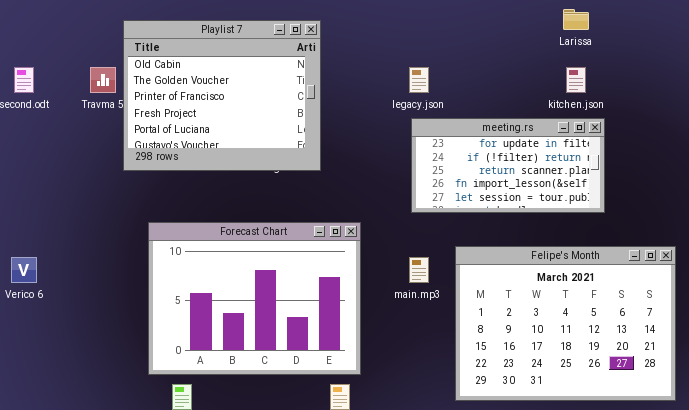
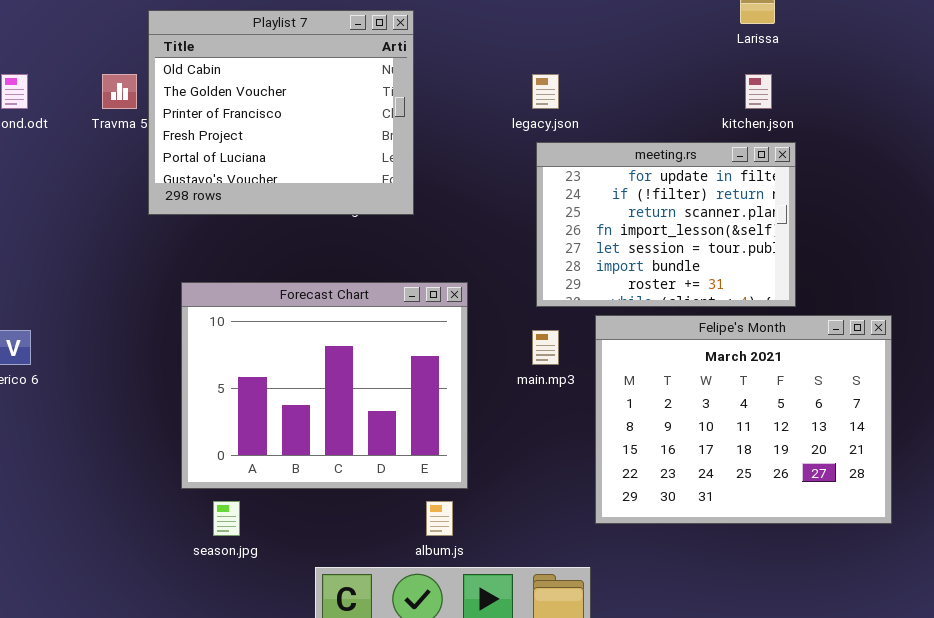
meeting.rs: [411,118,605,213] -> [536,142,796,307], resized

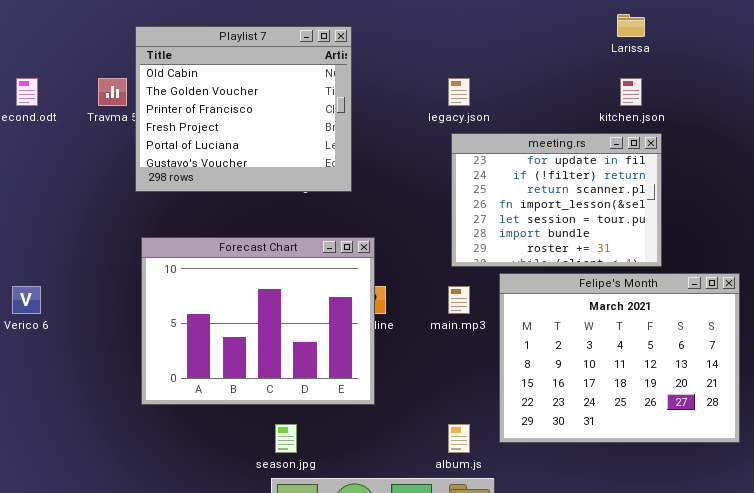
Forecast Chart: [181,282,468,489] -> [141,237,375,405], moved
season.jpg: [213,501,240,536] -> [275,424,297,453], moved
album.js: [426,501,453,536] -> [448,424,470,453], moved

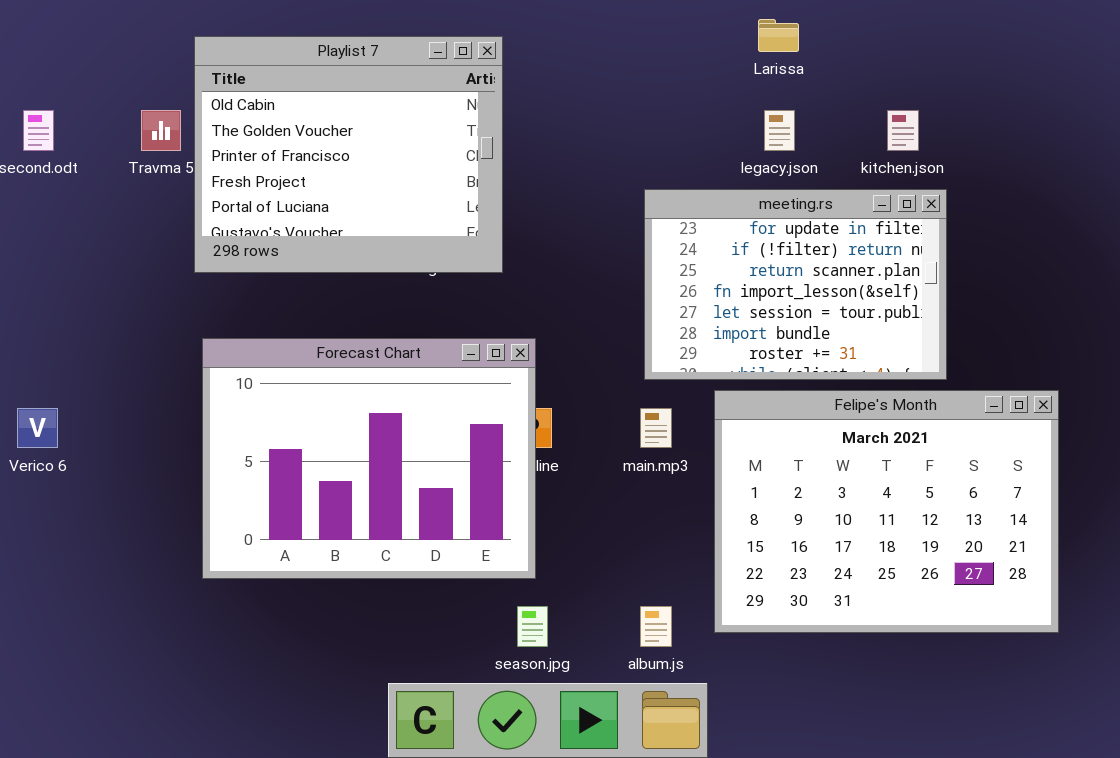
Larissa: [617,14,645,37] -> [758,19,799,52], moved
legacy.json: [448,78,470,106] -> [764,110,795,151], moved
season.jpg: [275,424,297,453] -> [517,606,548,647], moved

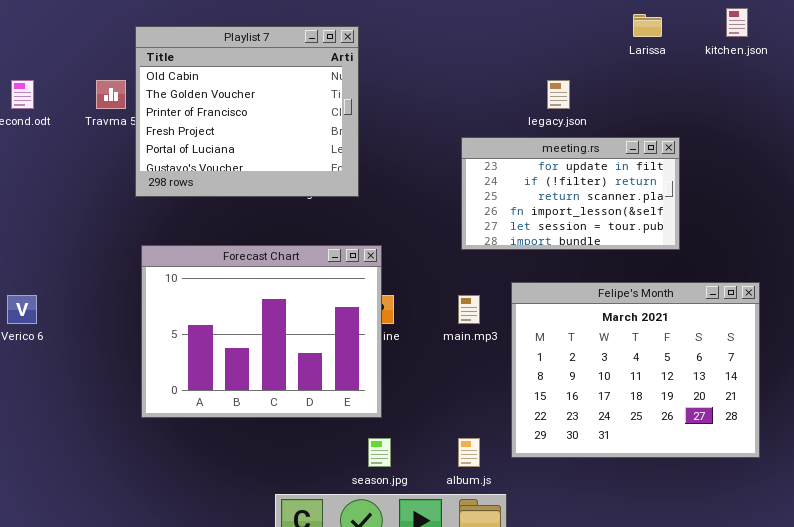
Larissa: [758,19,799,52] -> [633,14,662,37], moved
kitchen.json: [887,110,919,151] -> [726,8,748,37], moved
meeting.rs: [644,189,947,380] -> [461,137,680,250], resized

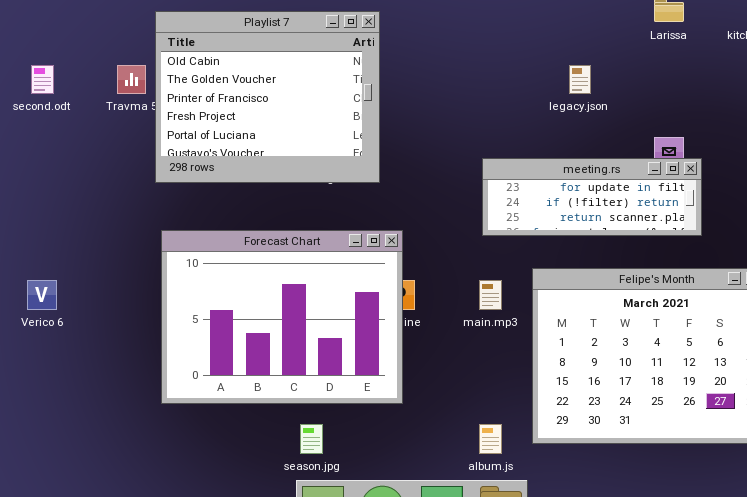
meeting.rs: [461,137,680,250] -> [482,158,702,236], resized
season.jpg: [368,438,391,467] -> [300,424,323,454], moved

